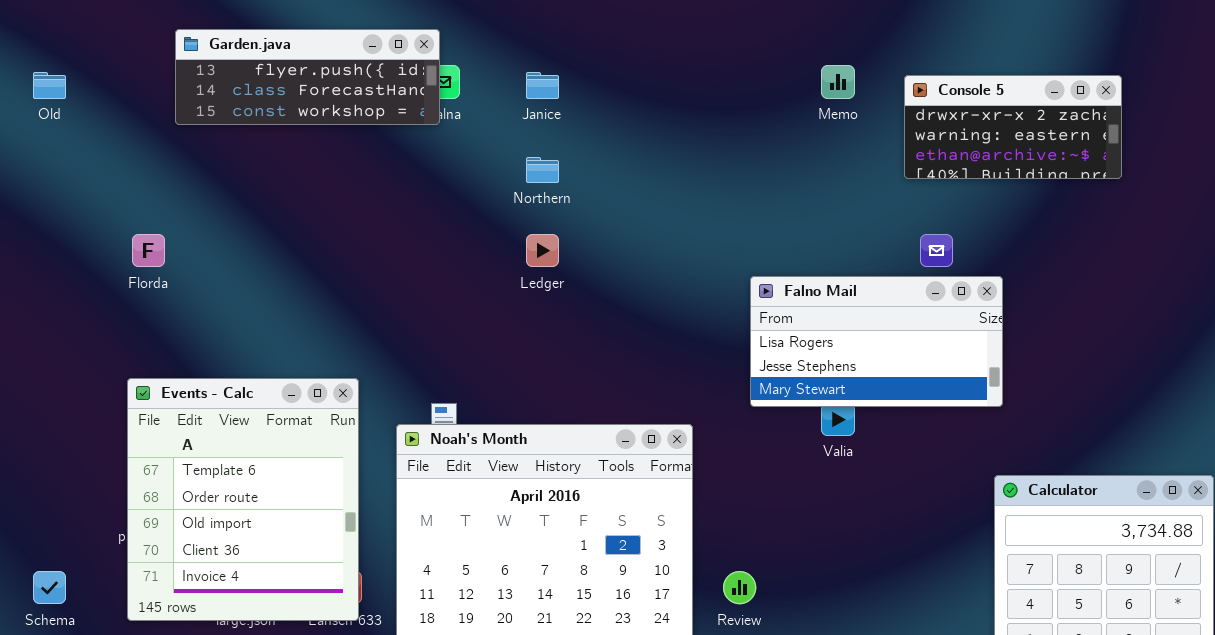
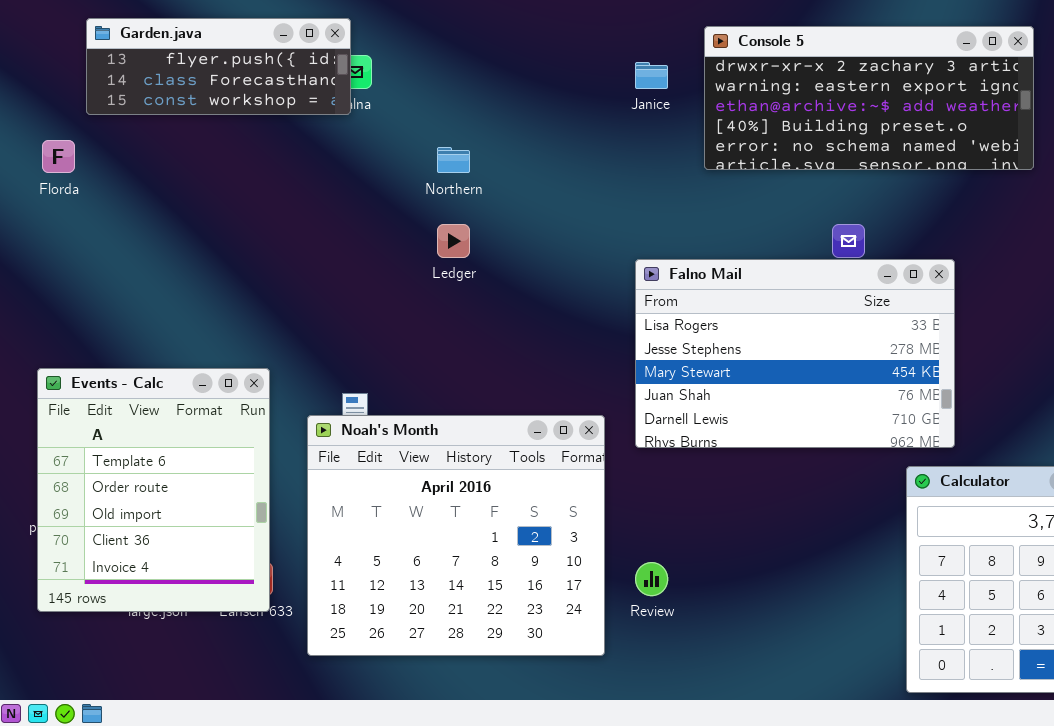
Janice: [526,72,559,99] -> [635,62,668,89], moved
Console 5: [904,75,1122,179] -> [704,26,1034,170], resized
Florda: [132,234,165,267] -> [42,140,75,173], moved
Falno Mail: [750,276,1003,407] -> [635,259,955,448], moved, resized

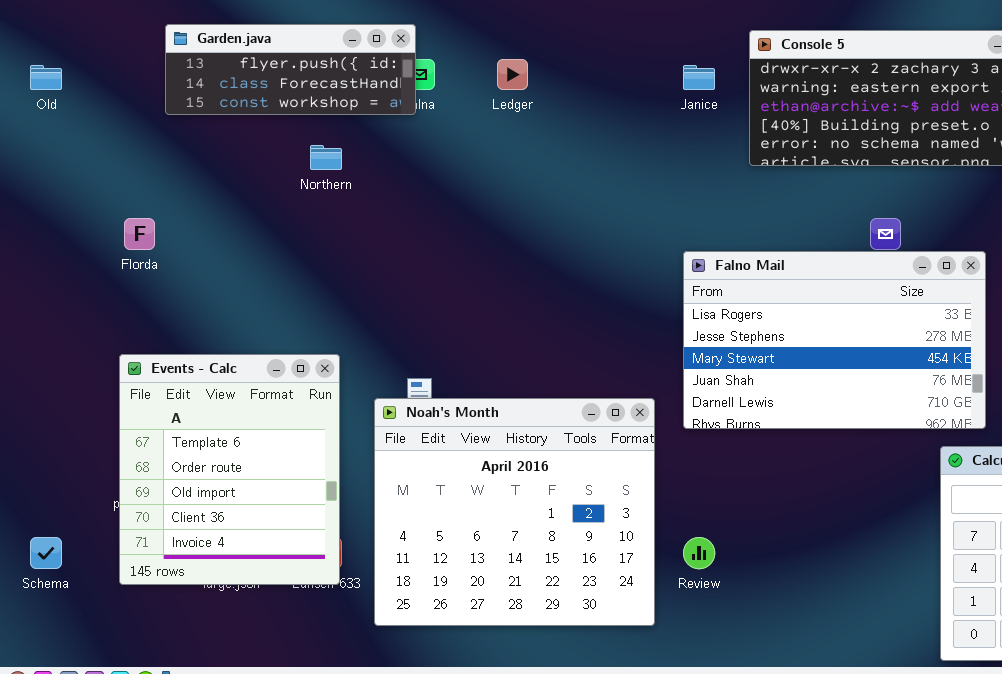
Florda: [42,140,75,173] -> [124,218,155,250], moved
Northern: [437,147,470,173] -> [310,145,342,170], moved
Ledger: [437,224,470,258] -> [497,59,528,90], moved

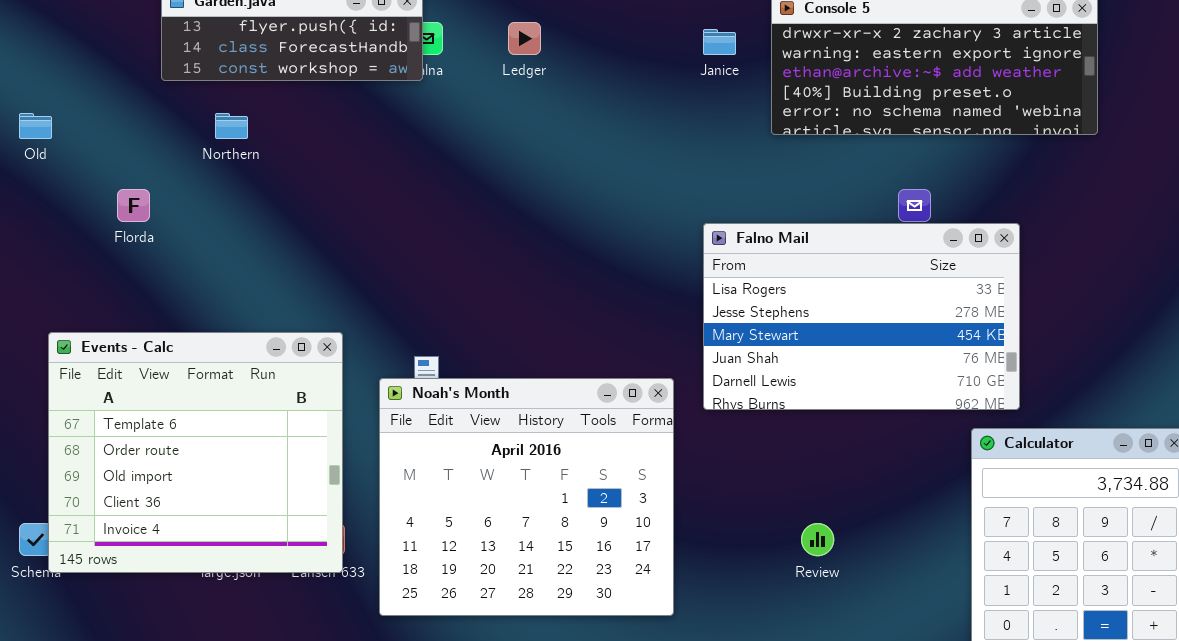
Old: [30,65,62,90] -> [19,113,52,139], moved
Northern: [310,145,342,170] -> [215,113,248,139], moved
Events - Calc: [119,354,340,585] -> [48,332,343,573], resized
Review: [683,537,715,569] -> [801,523,834,556], moved

